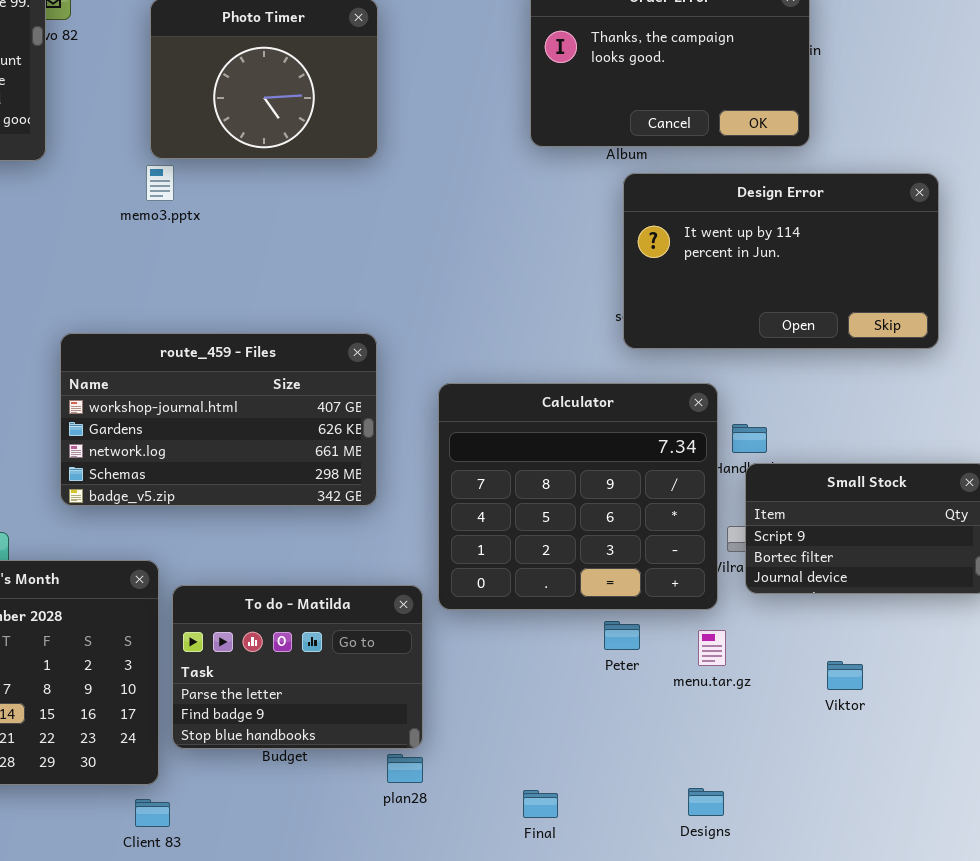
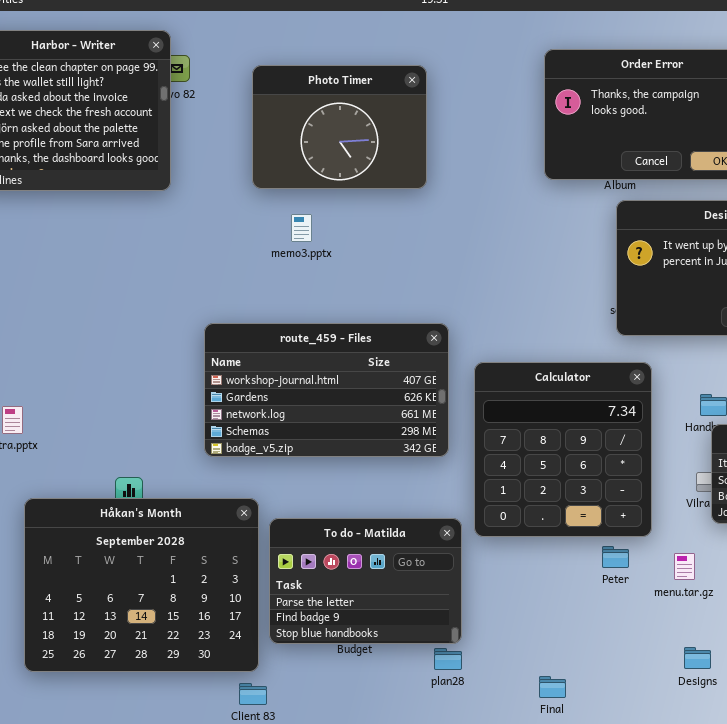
memo3.pptx: [146,165,174,201] -> [291,214,312,242], moved
route_459 - Files: [60,333,377,506] -> [204,323,449,457], moved
Calculator: [438,383,718,610] -> [474,362,652,537], resized
Designs: [688,788,724,816] -> [684,647,711,669], moved

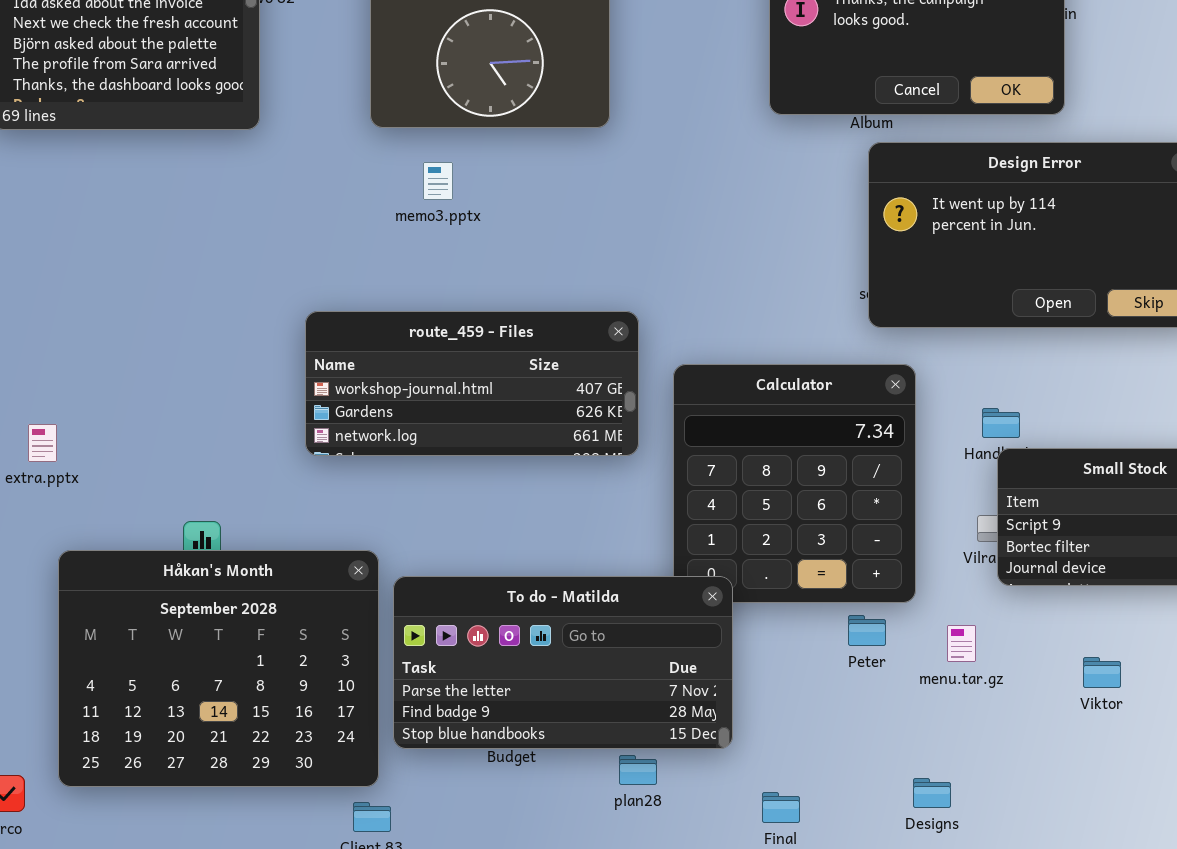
route_459 - Files: [204,323,449,457] -> [305,311,639,456], resized
To do - Matilda: [269,518,462,644] -> [393,576,733,749], resized
Designs: [684,647,711,669] -> [913,778,951,808], moved

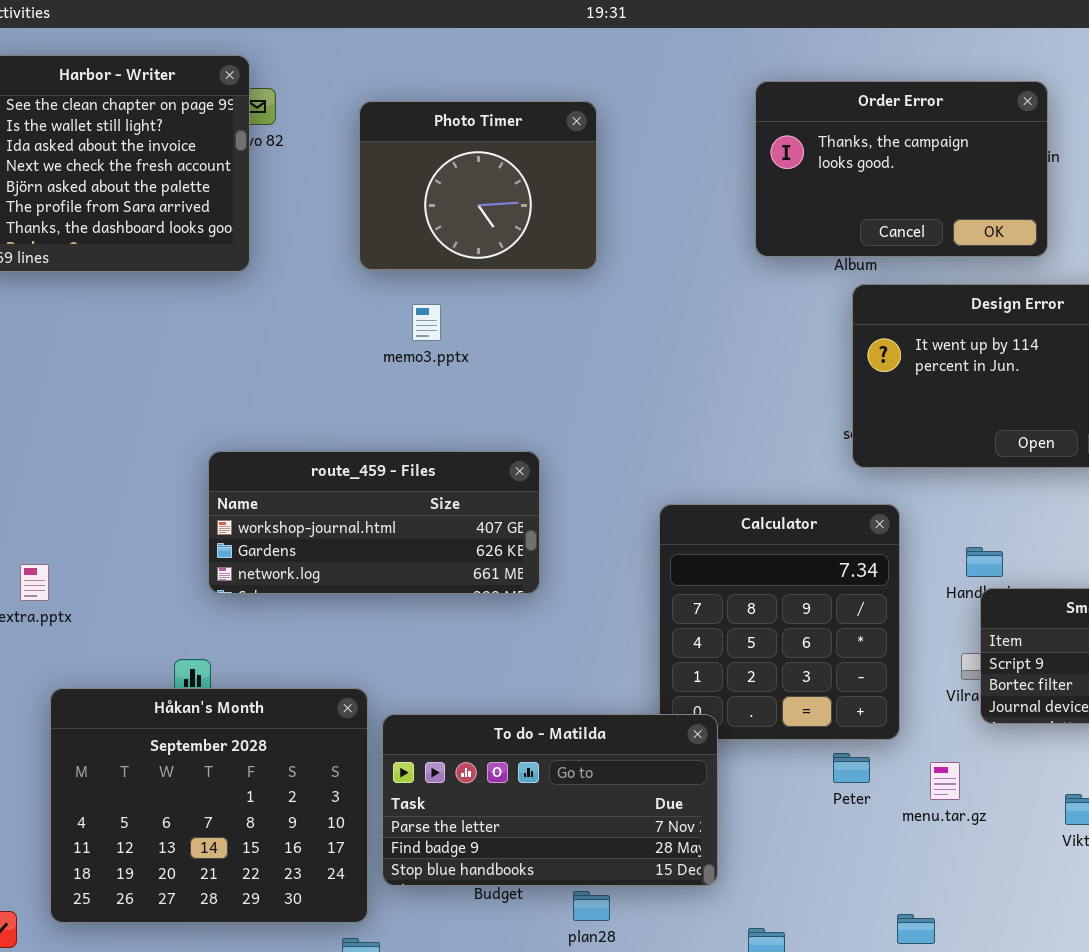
route_459 - Files: [305,311,639,456] -> [208,451,540,594], moved
plan28: [619,755,657,785] -> [573,891,610,921], moved

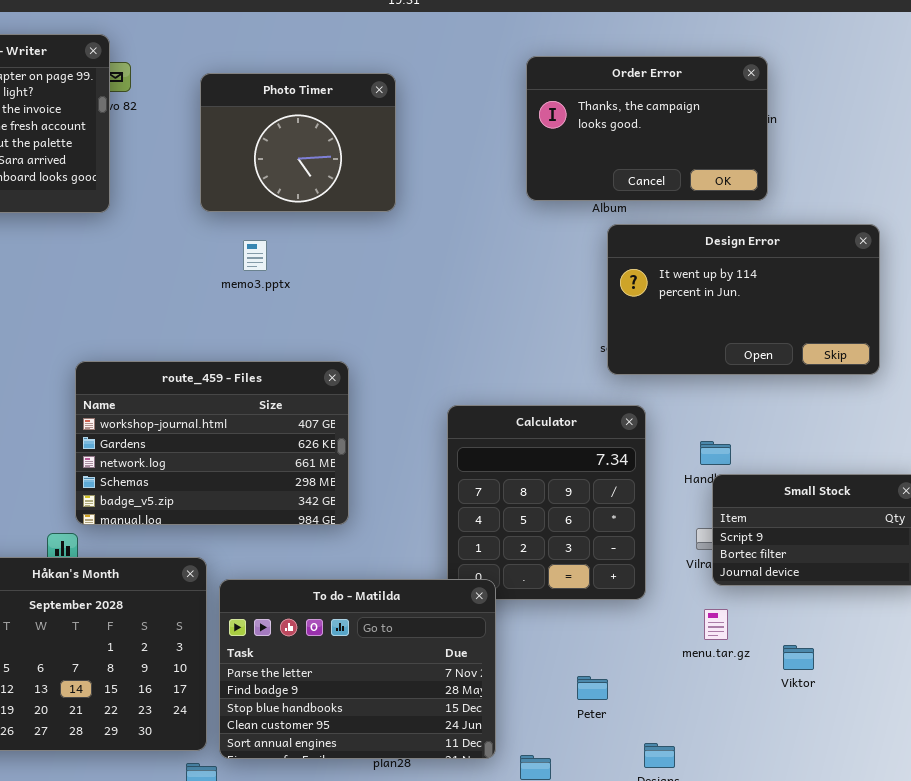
route_459 - Files: [208,451,540,594] -> [75,361,349,525], resized
To do - Matilda: [382,714,718,886] -> [219,579,496,759], resized
Peter: [833,753,870,783] -> [577,676,608,700], moved
menu.tar.gz: [930,762,960,800] -> [704,609,728,640], moved

